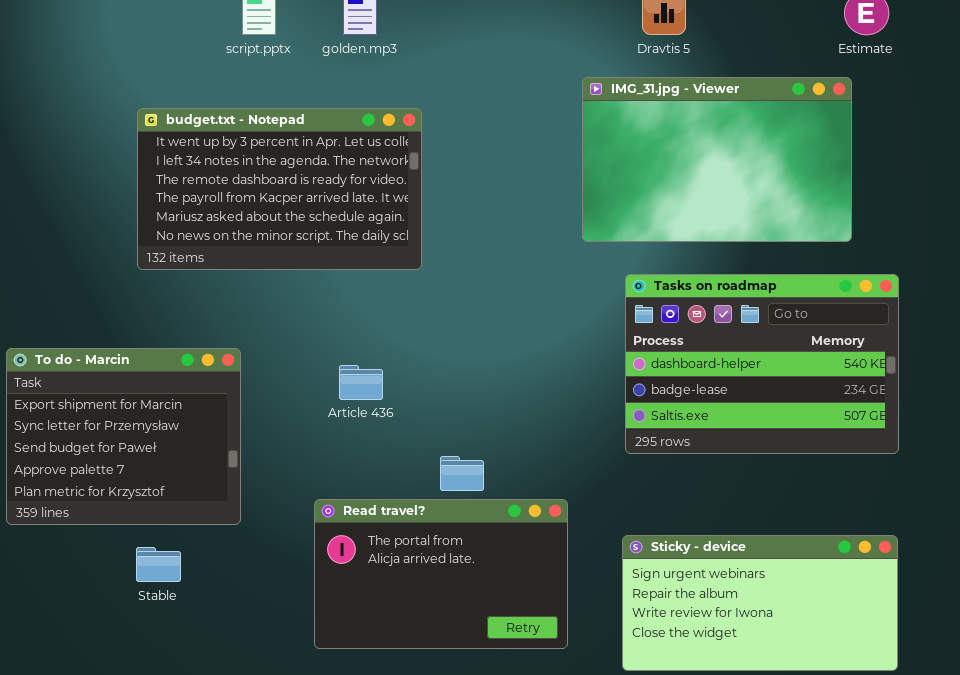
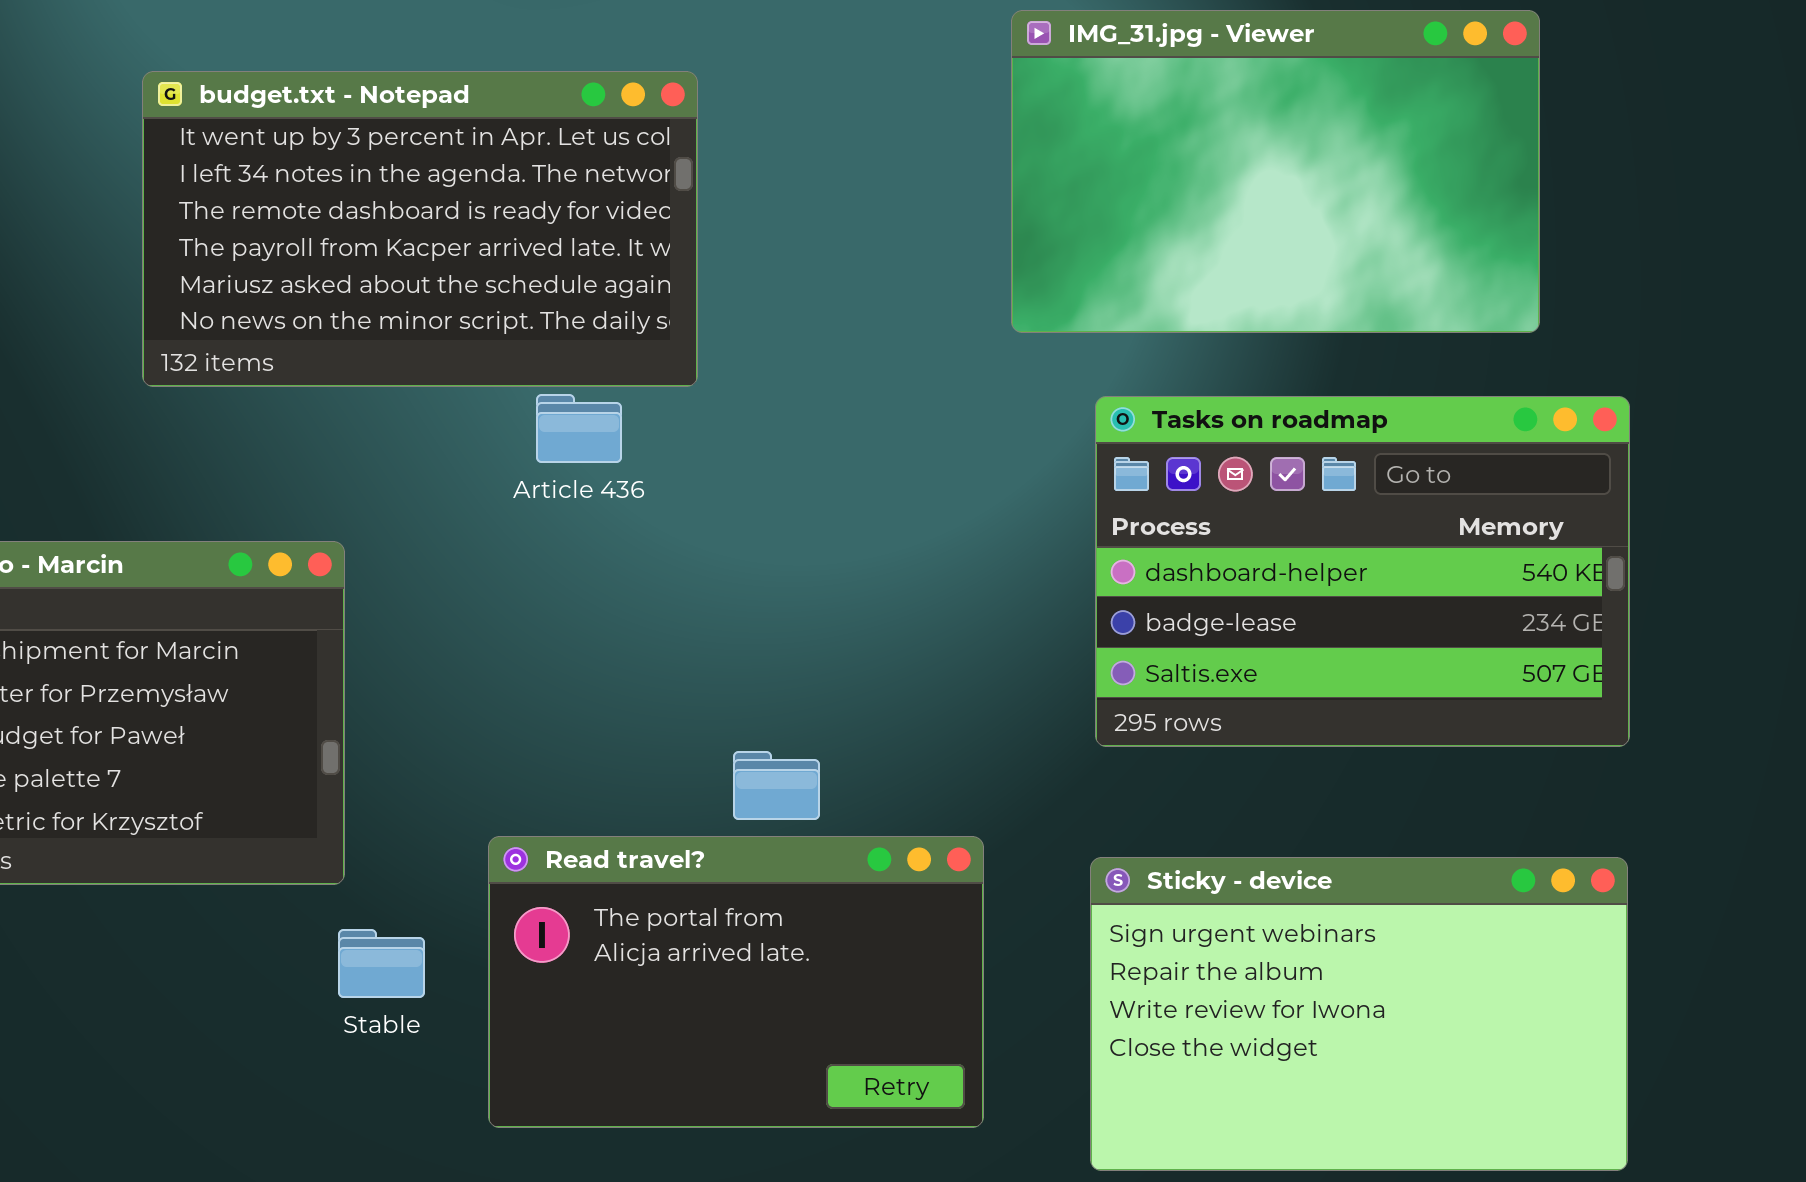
Article 436: [339,365,383,400] -> [536,394,622,463], moved
Sticky - device: [622,535,898,671] -> [1090,857,1628,1171], resized
Stable: [136,547,181,582] -> [338,929,425,998], moved

